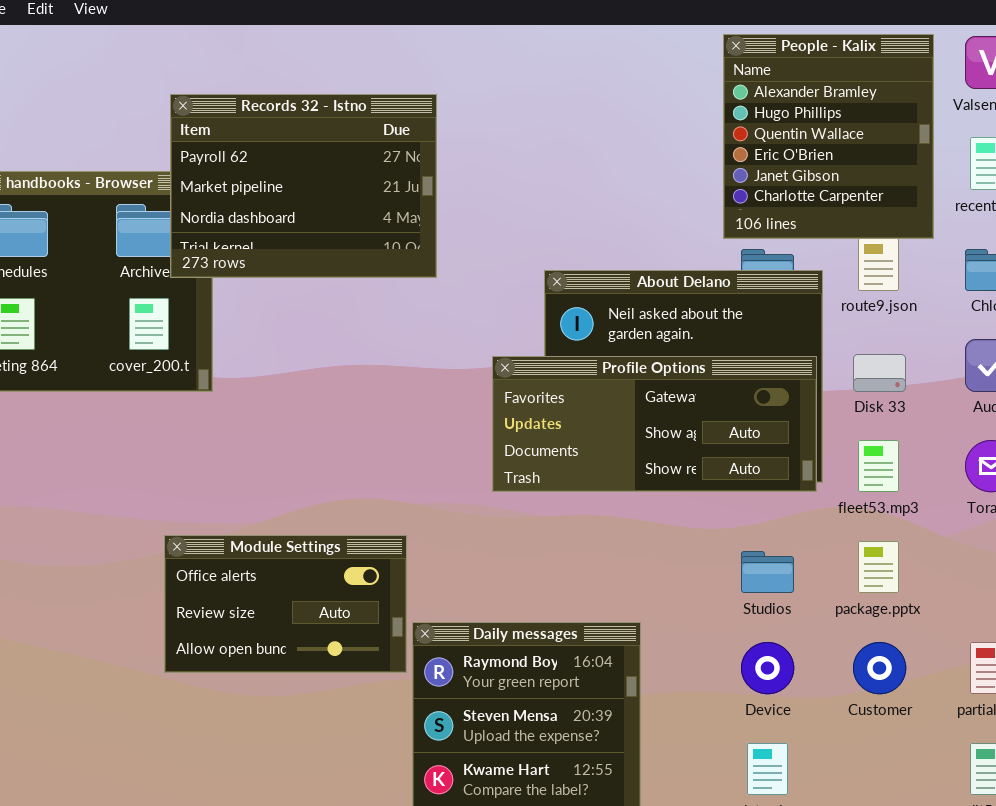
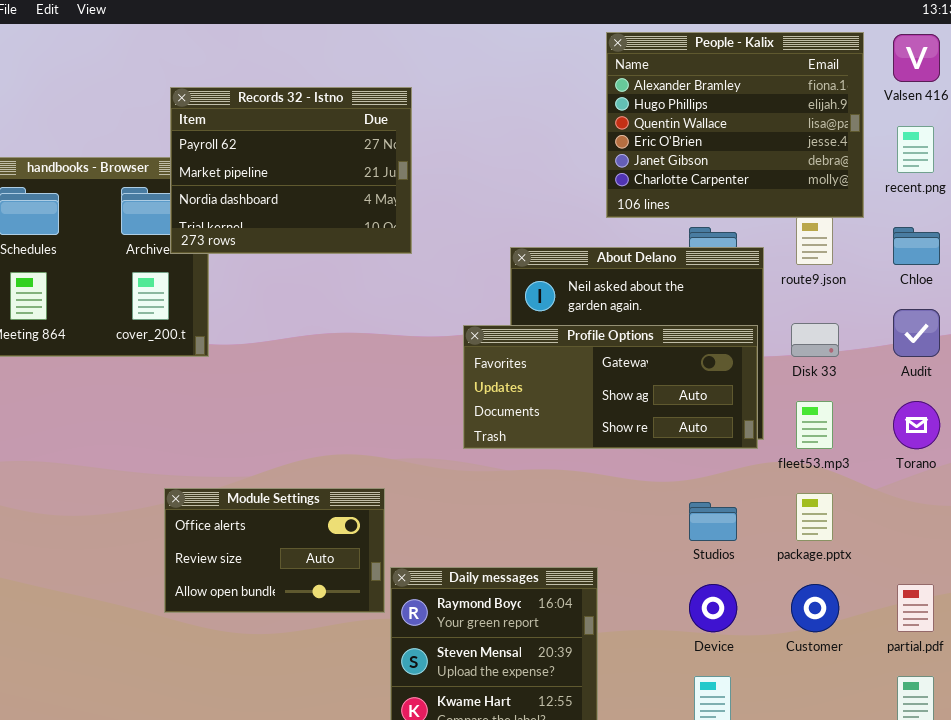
People - Kalix: [723,34,934,239] -> [606,32,864,218], resized

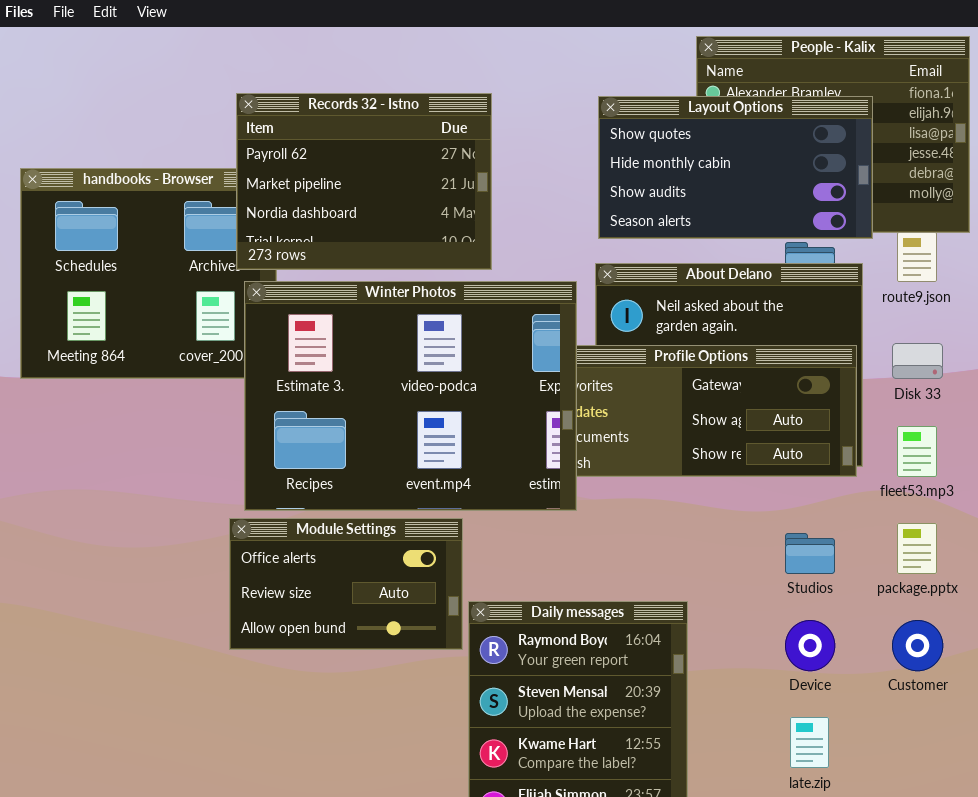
Layout Options: none -> [598,96,873,239], opened
Winter Photos: none -> [244,281,577,511], opened

